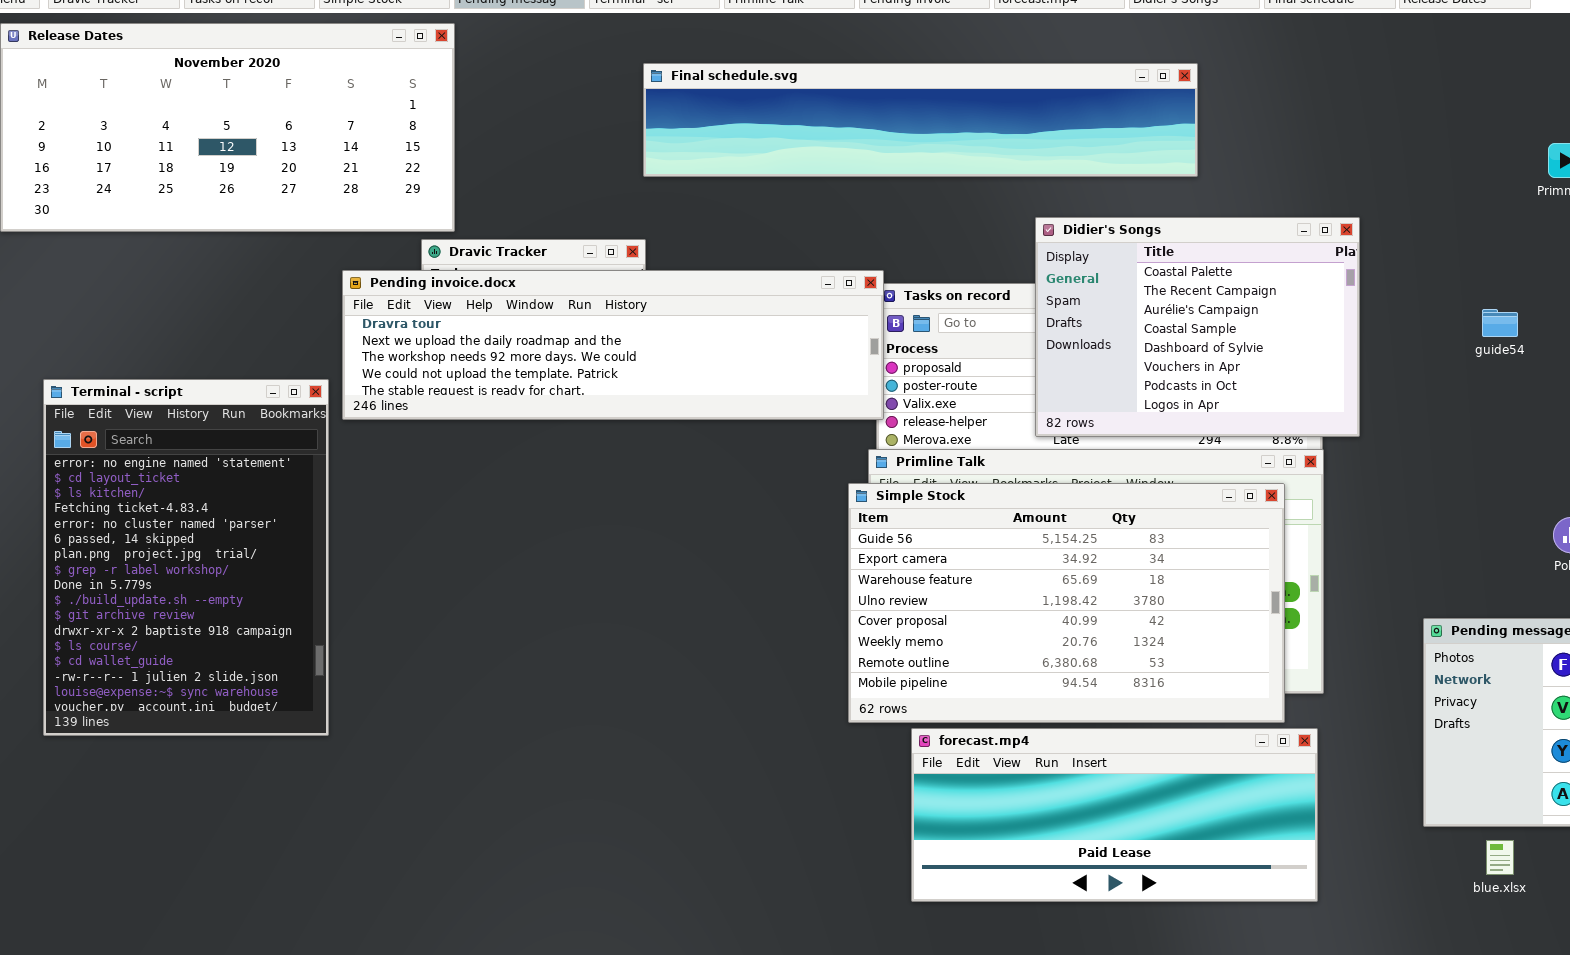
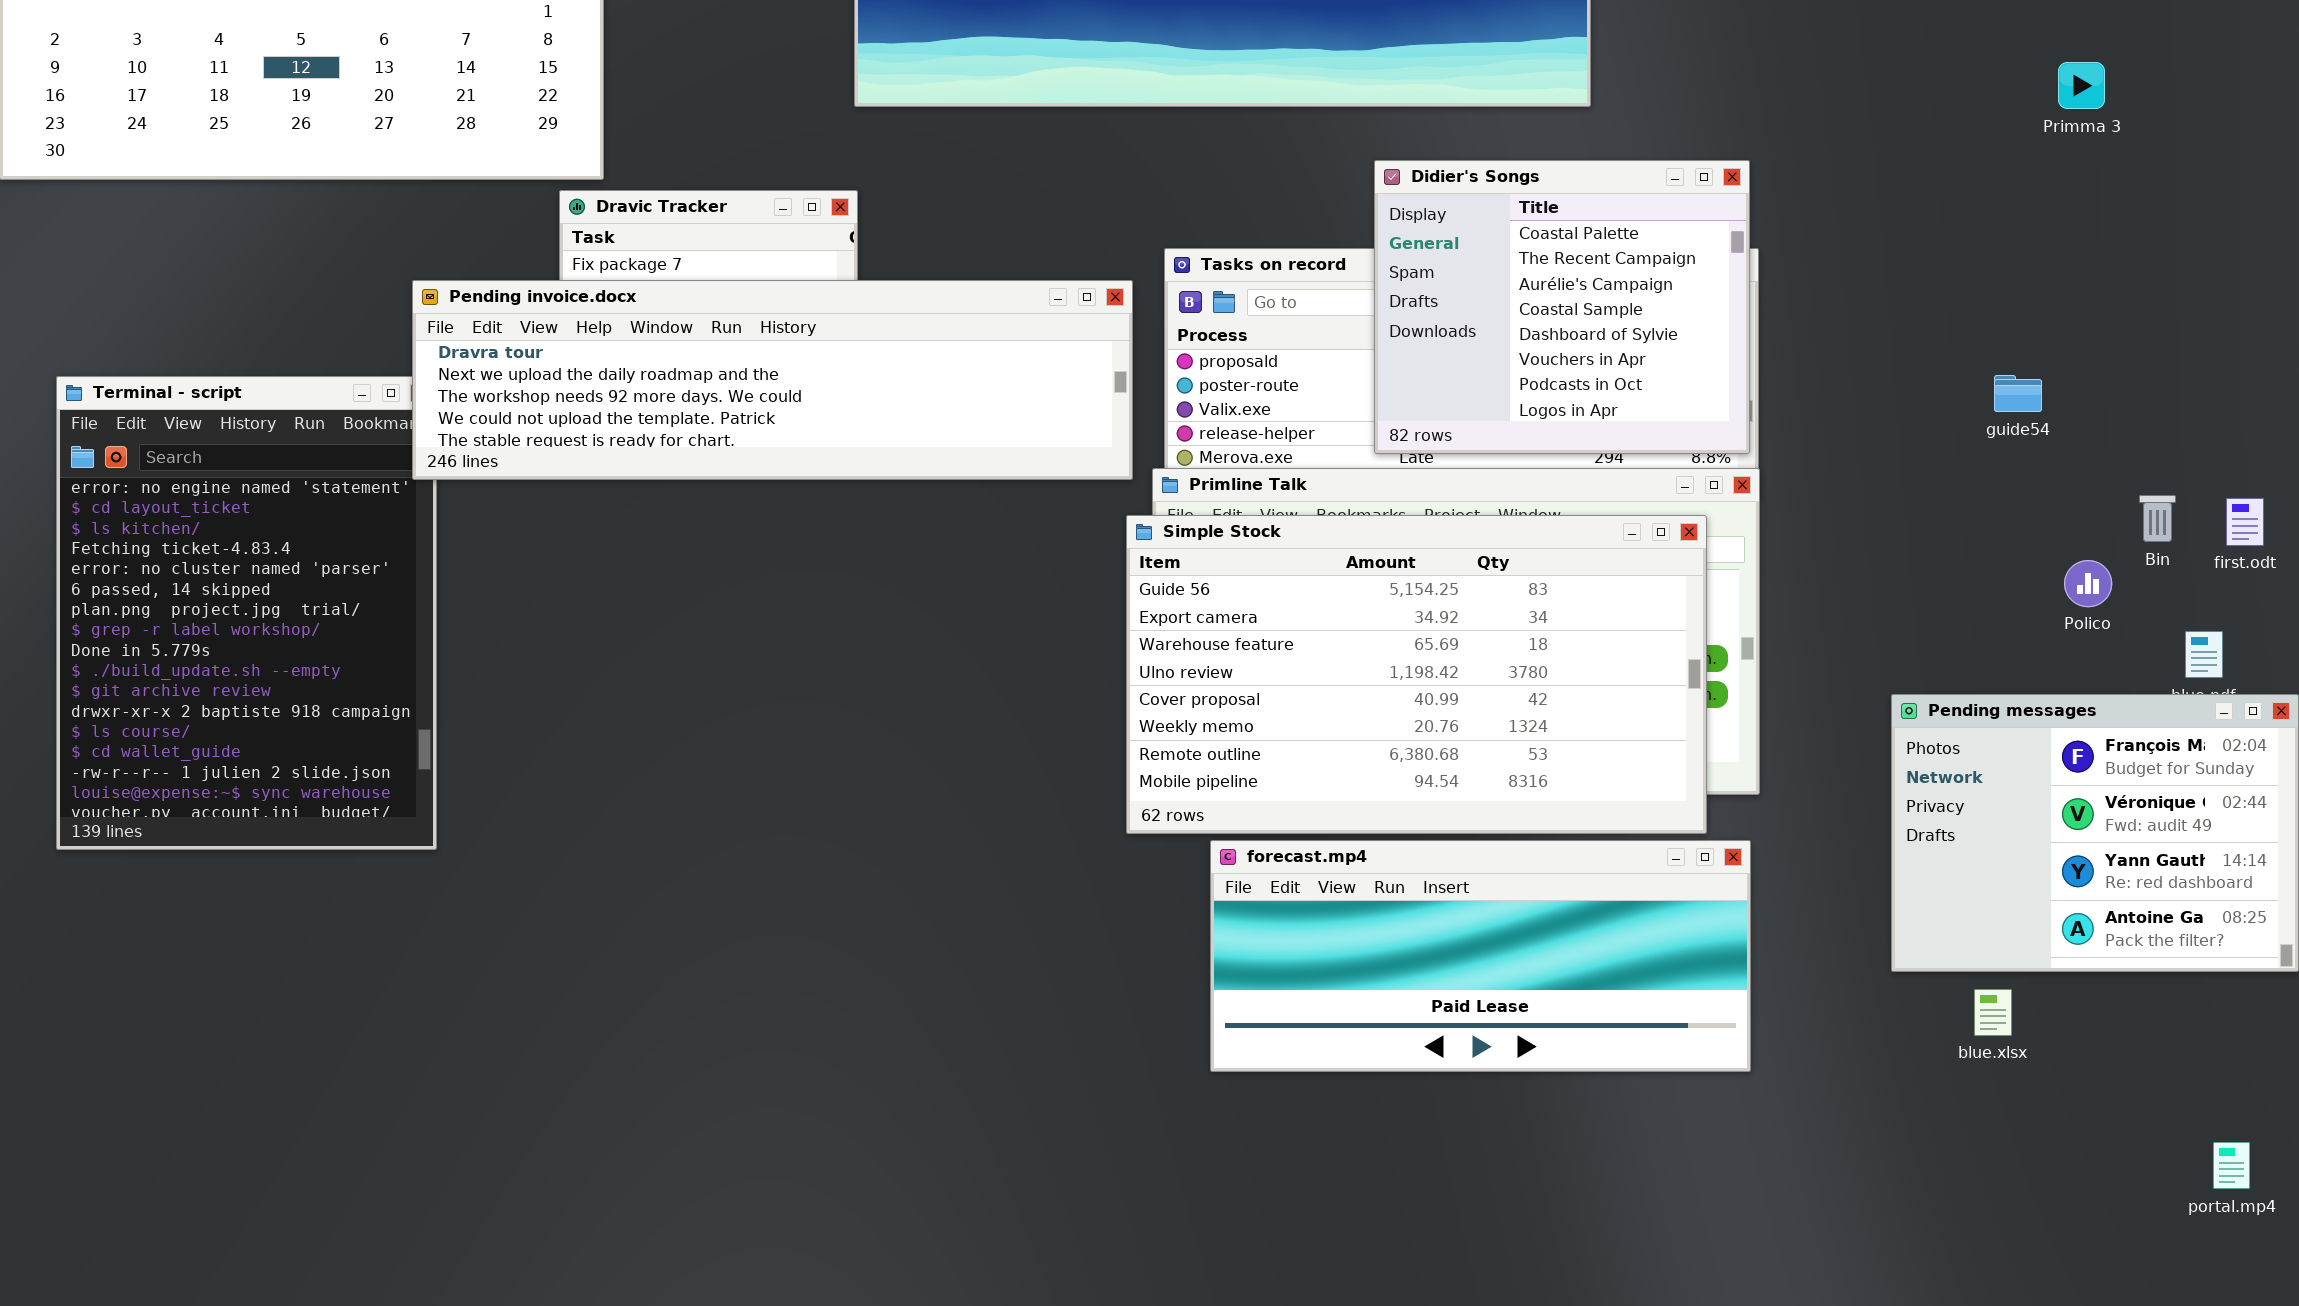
Didier's Songs: [1035,217,1360,437] -> [1374,160,1750,454], resized
Pending invoice.docx: [342,270,884,420] -> [412,280,1133,480], moved
guide54: [1482,309,1518,337] -> [1994,375,2042,412], moved

